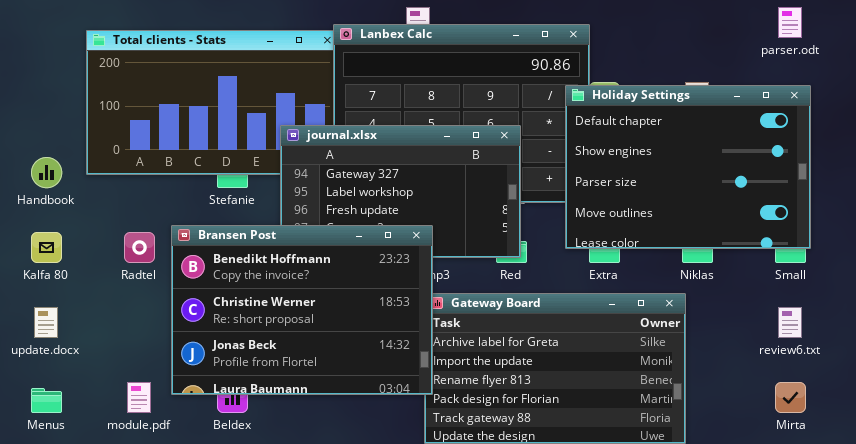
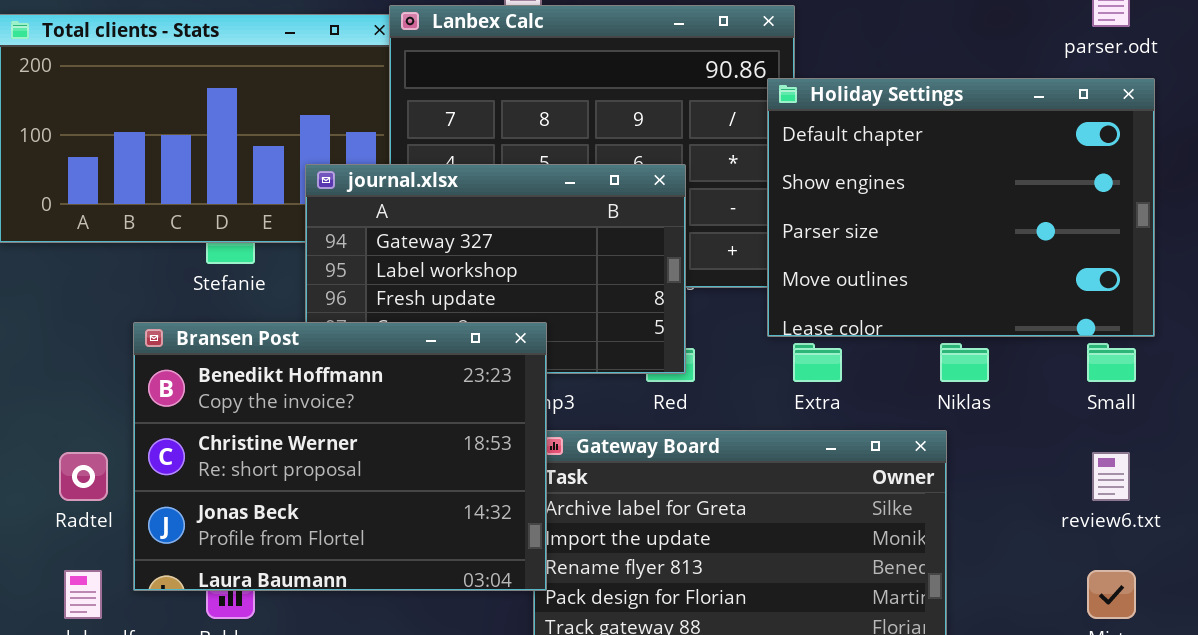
Holiday Settings: [565,85,811,249] -> [767,78,1155,337], moved
Radtel: [124,232,155,263] -> [59,452,108,501], moved

